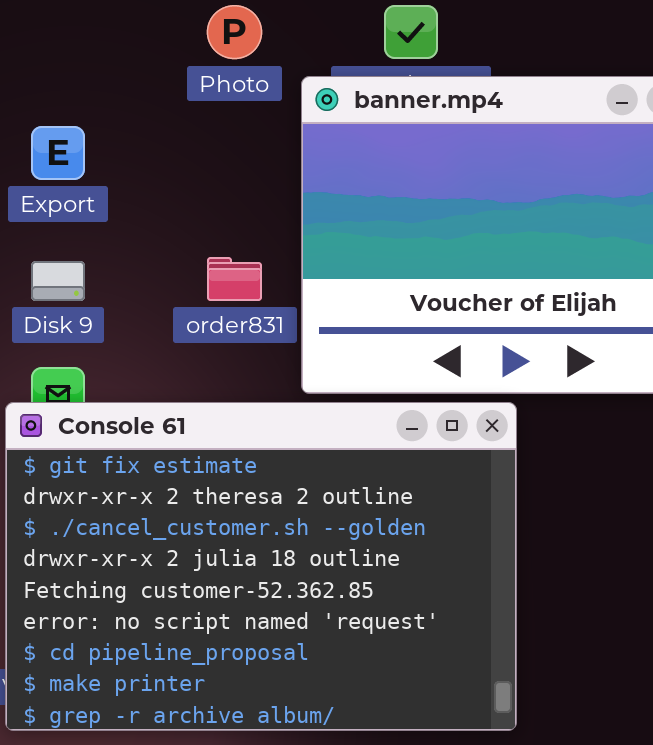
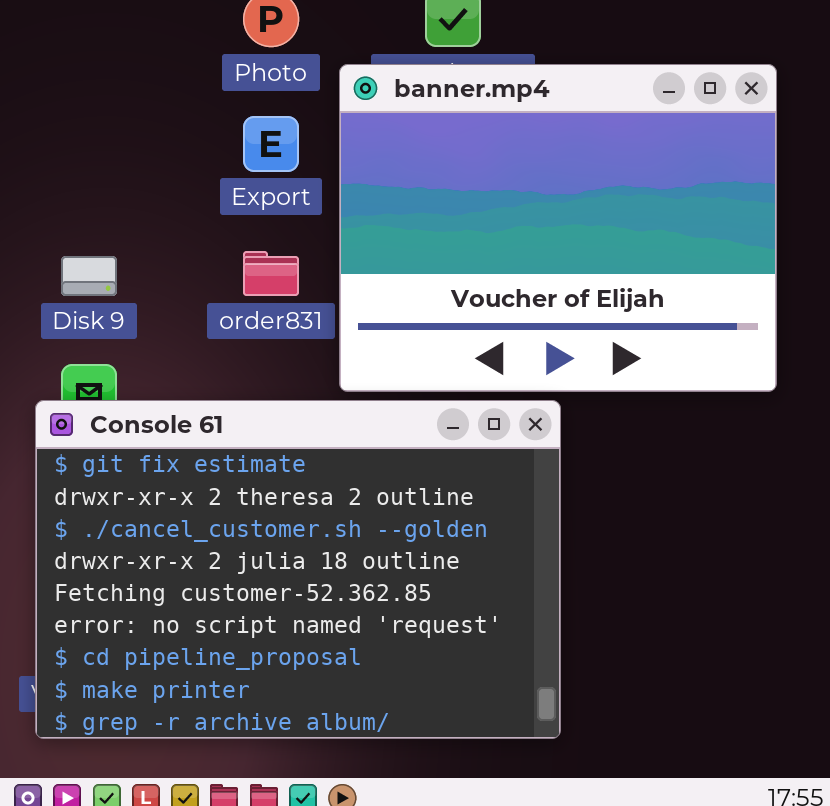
Export: [31,126,85,180] -> [243,116,299,172], moved

